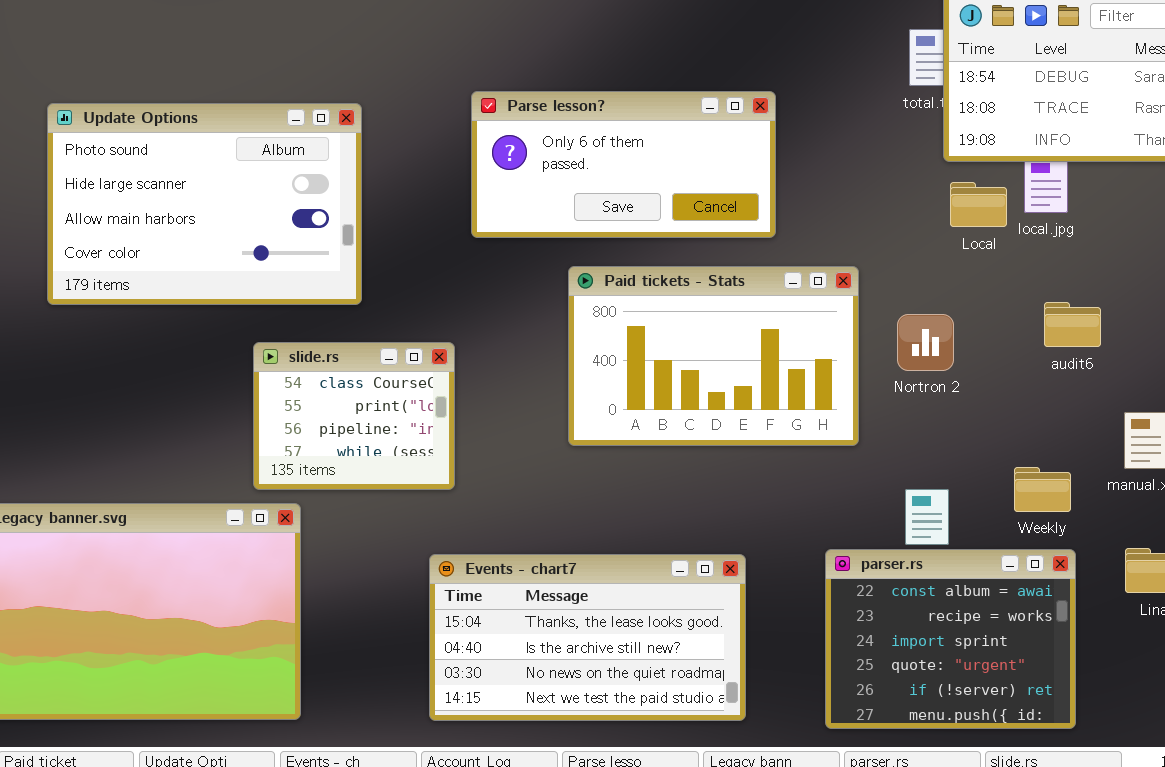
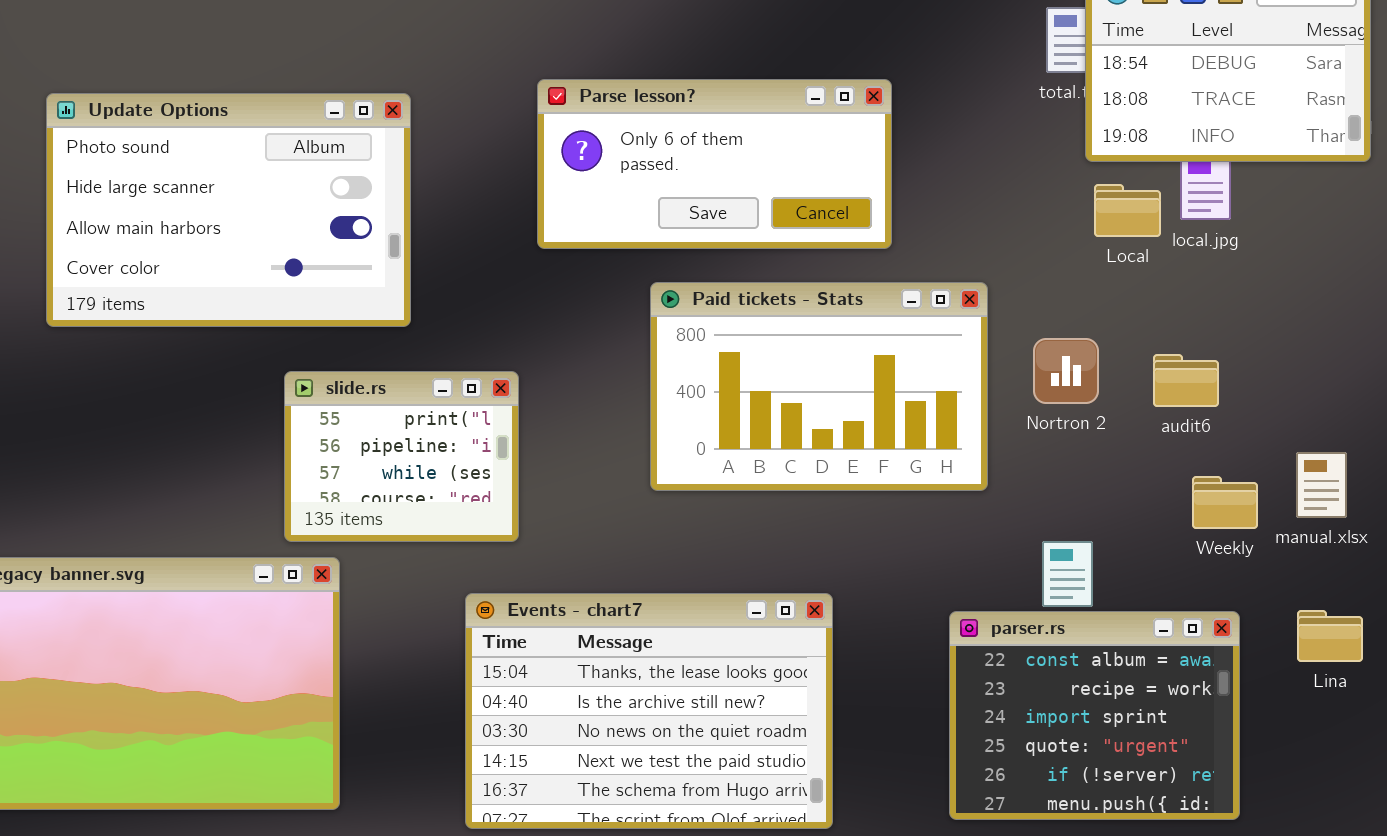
audit6: [1044,302,1101,347] -> [1153,354,1219,407], moved
slide.rs: [253,342,455,490] -> [284,371,519,542], scrolled down 1 row
Weekly: [1014,467,1071,512] -> [1192,476,1258,529], moved
Events - chart7: [429,554,746,721] -> [465,593,833,829], moved, resized

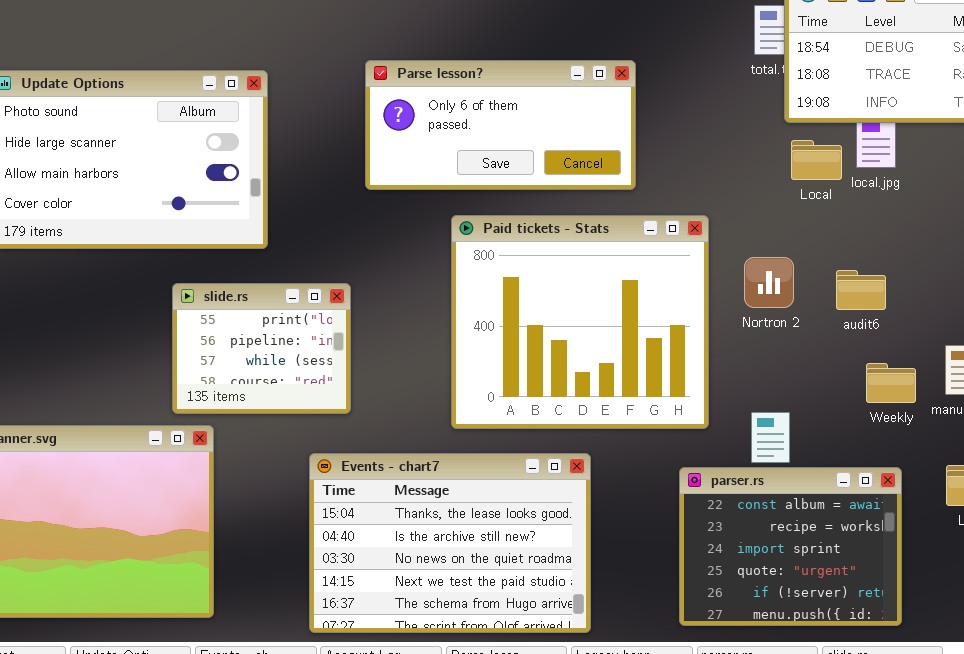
Paid tickets - Stats: [650,282,988,491] -> [451,215,709,429], resized

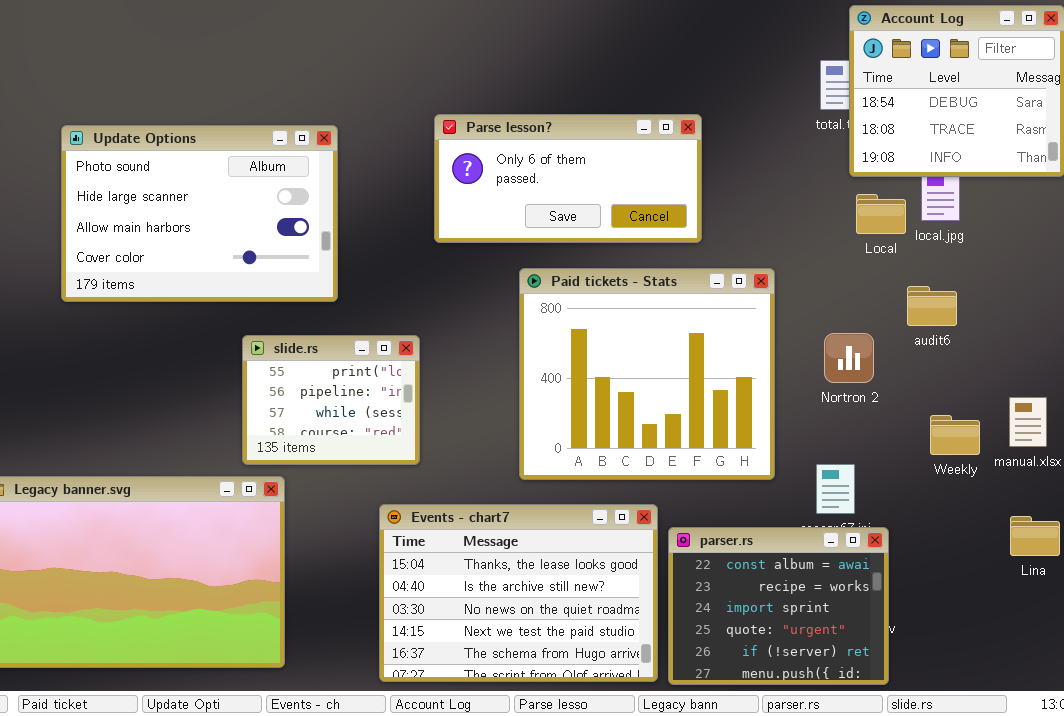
Nortron 2: [744,257,794,308] -> [824,333,874,383], moved
audit6: [836,270,886,310] -> [907,286,957,326], moved
parser.rs: [679,467,902,626] -> [668,527,889,685], moved

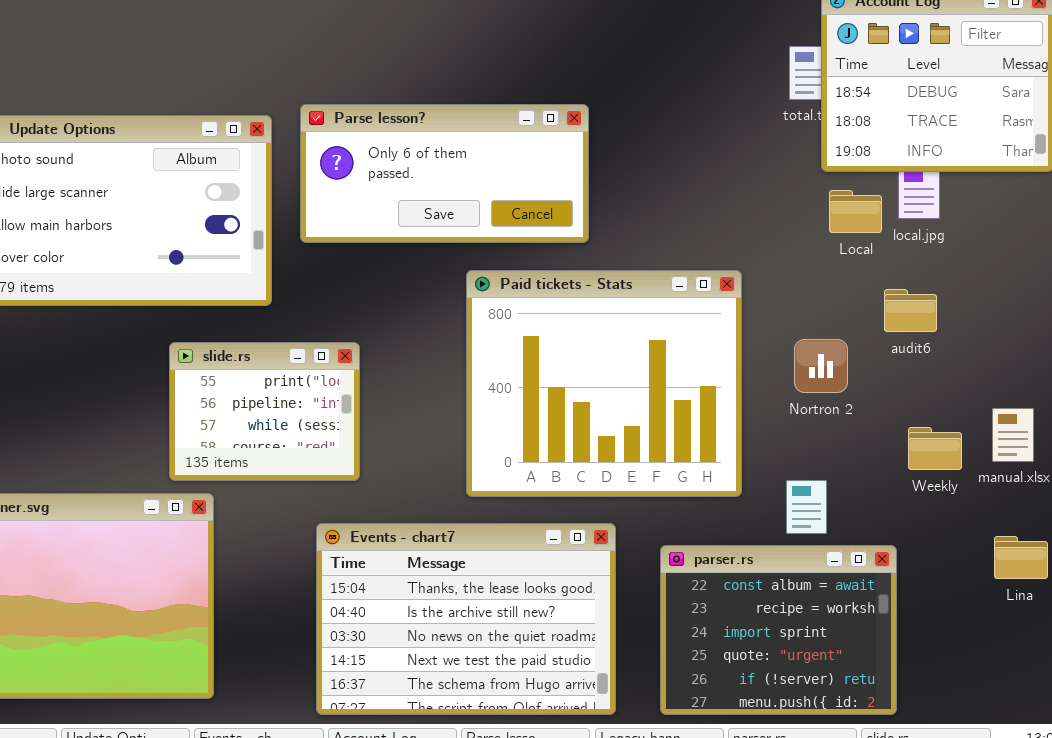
Parse lesson?: [434,114,702,243] -> [300,104,589,243], moved
parser.rs: [668,527,889,685] -> [660,545,897,715], moved

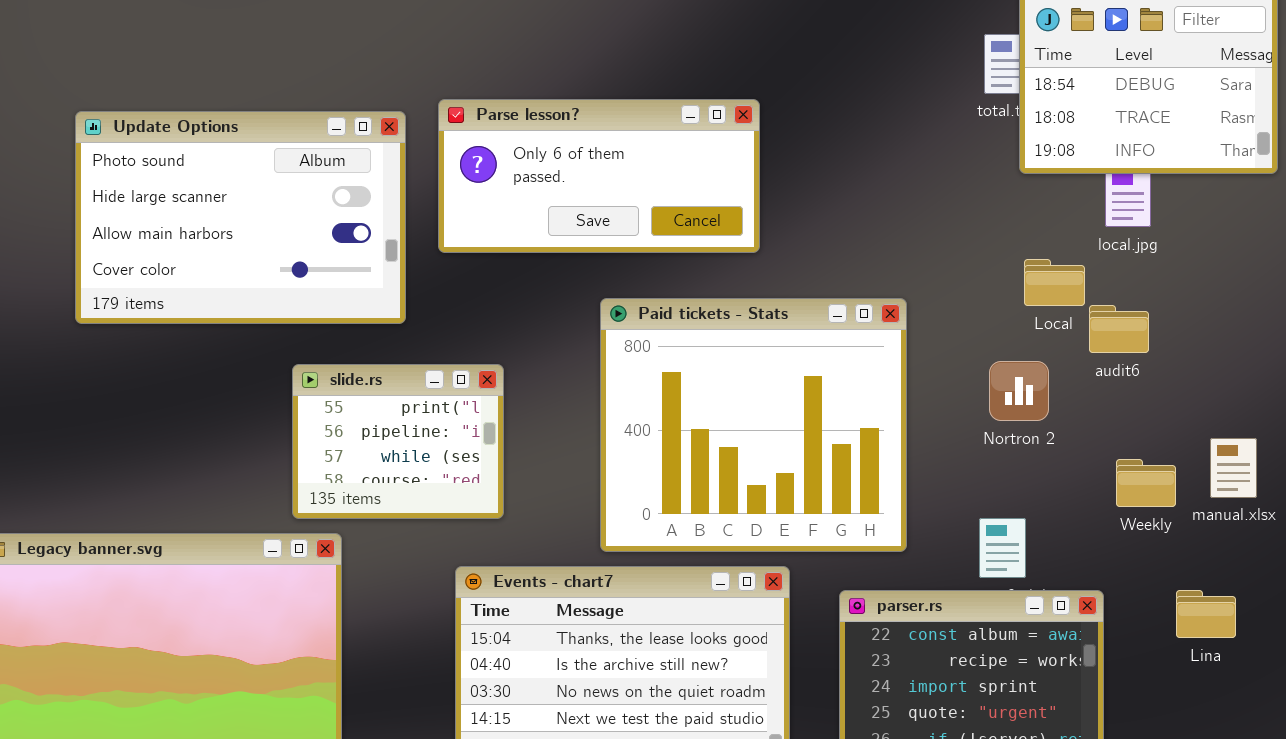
Local: [829,190,882,233] -> [1024,259,1085,306], moved
Paid tickets - Stats: [466,270,742,497] -> [600,298,907,552], moved
Lina: [994,536,1048,579] -> [1176,590,1236,638], moved

